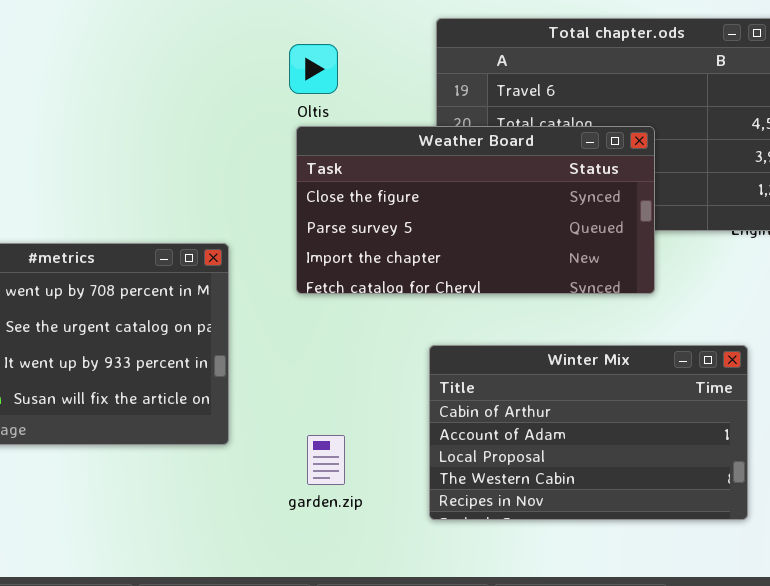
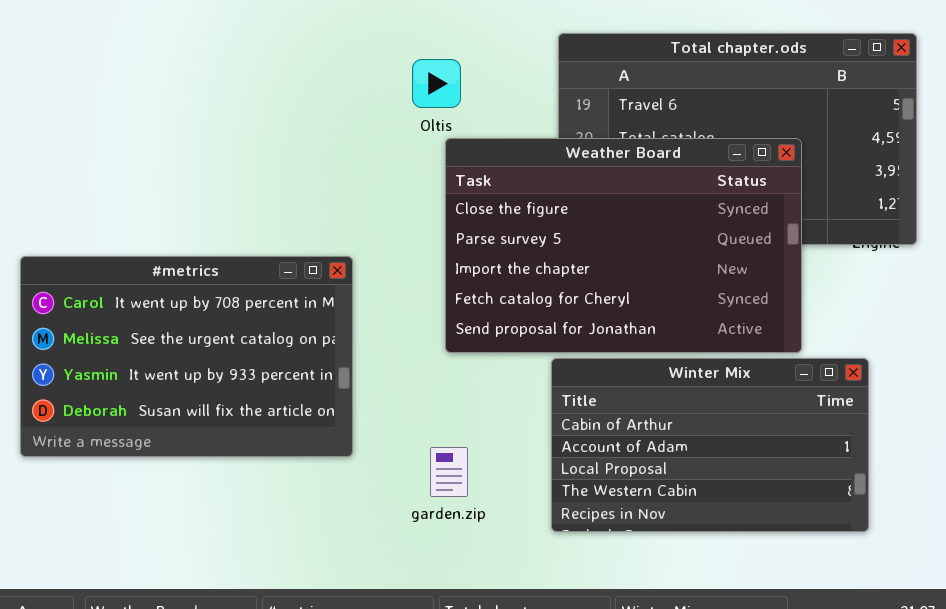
Weather Board: [296,126,655,294] -> [445,138,802,353], moved, resized

